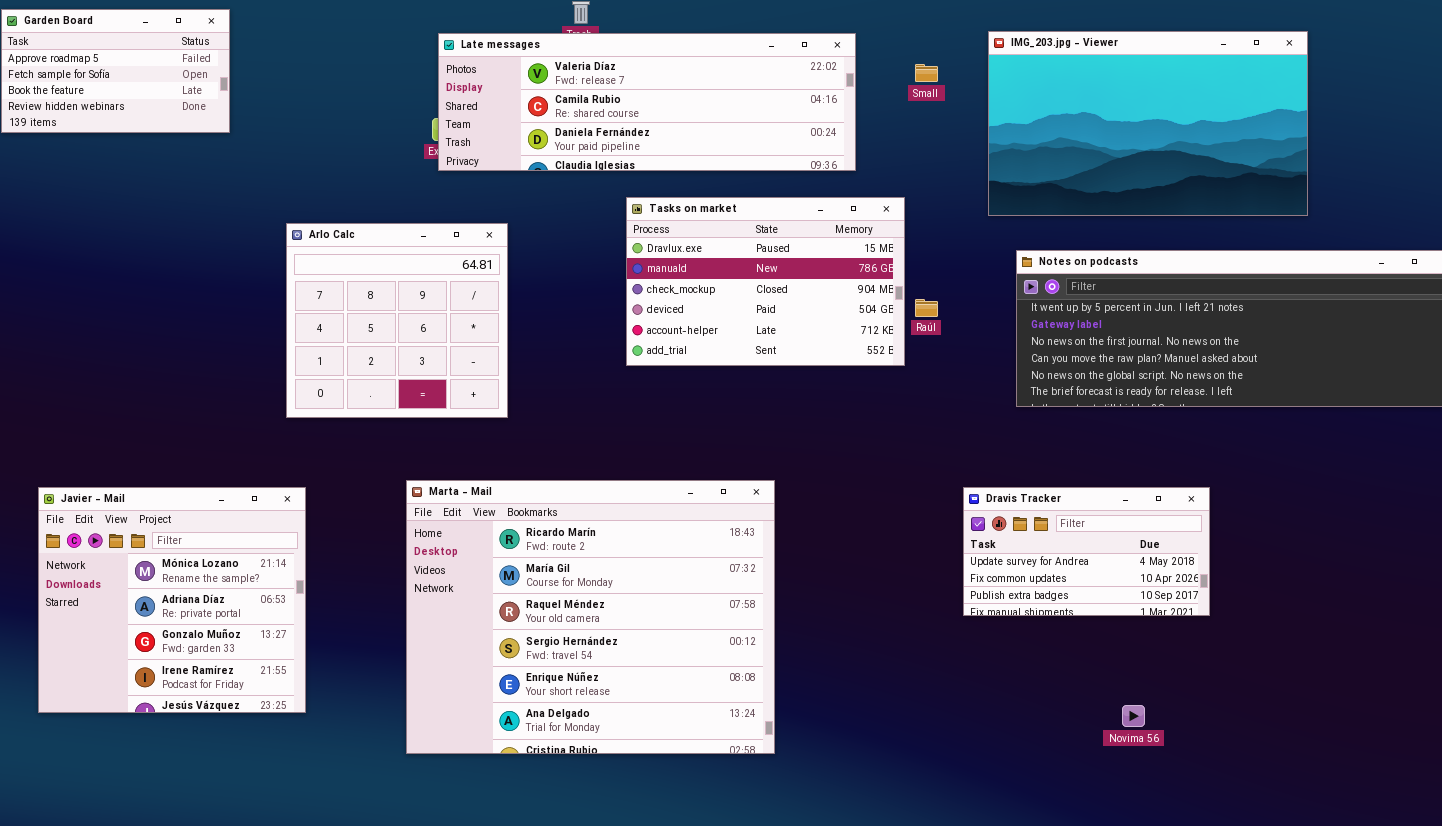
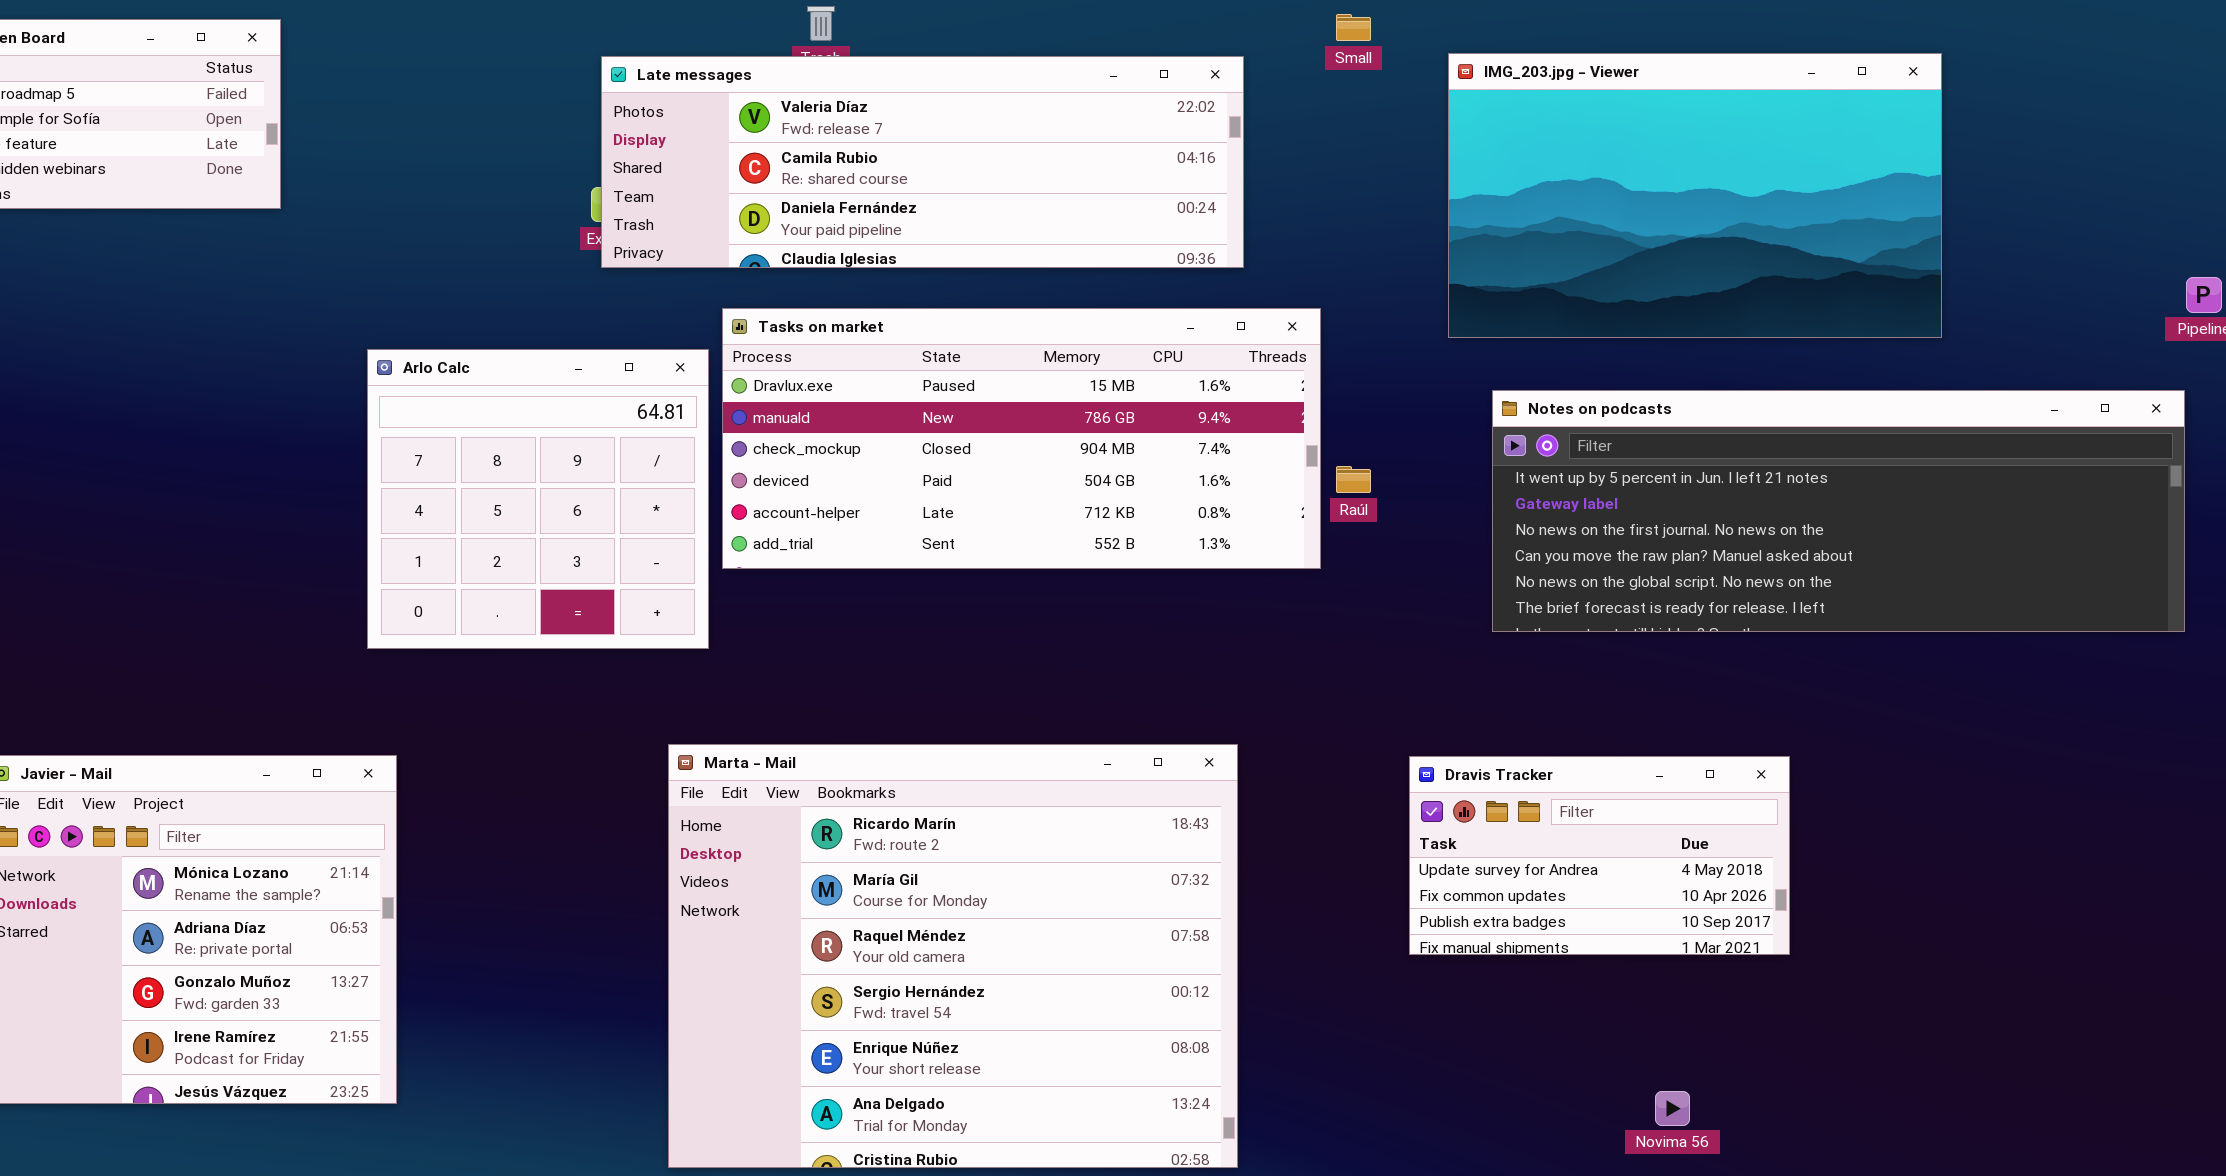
Small: [915,64,938,82] -> [1336,14,1371,41], moved
Tasks on market: [626,197,905,366] -> [722,308,1321,569], resized
Marta - Mail: [406,480,775,754] -> [668,744,1238,1168], moved

